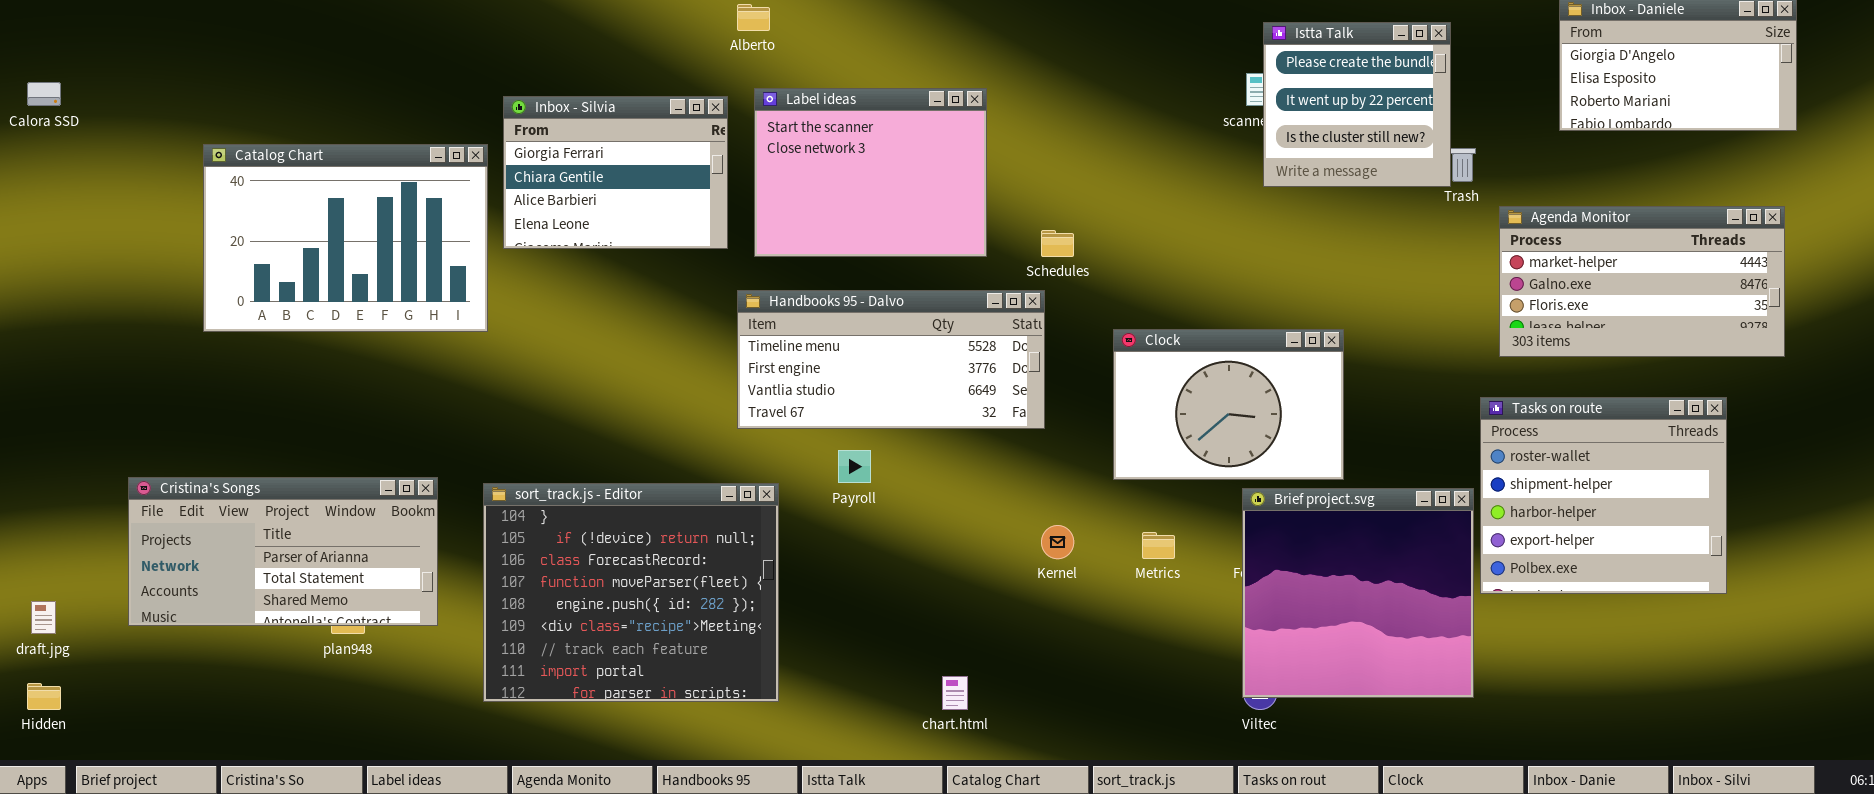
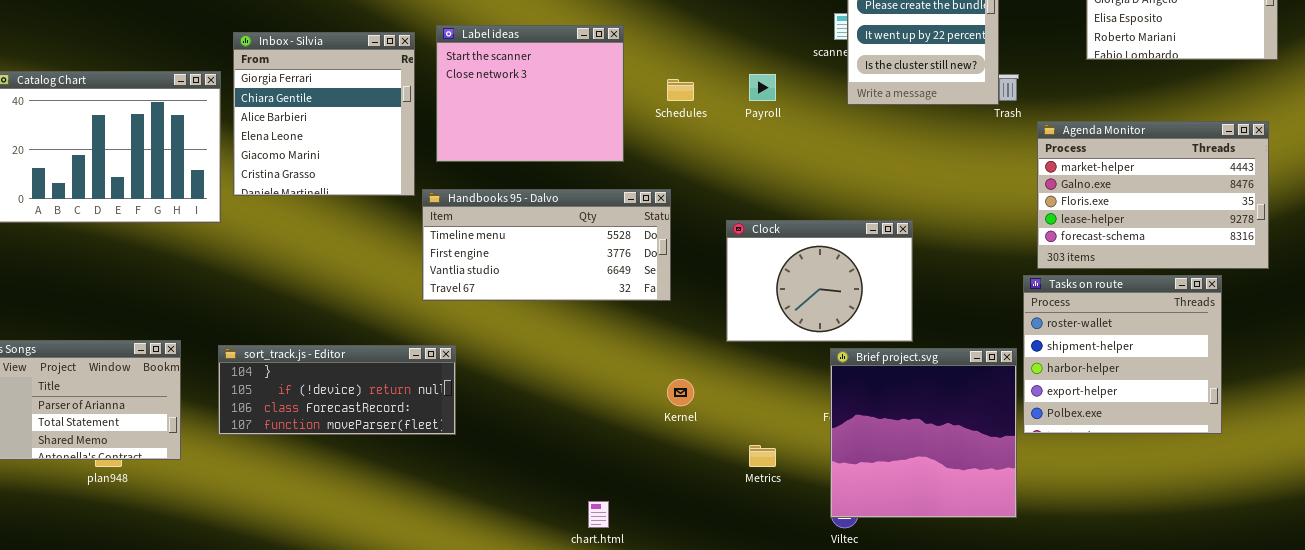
Inbox - Silvia: [503,96,728,249] -> [233,32,415,196], resized
Agenda Monitor: [1499,206,1785,357] -> [1037,121,1269,269], resized
Schedules: [1041,230,1074,257] -> [667,79,694,101], moved
Payroll: [838,450,871,483] -> [749,74,776,101], moved
sort_track.js - Editor: [483,483,779,702] -> [218,345,456,435], resized
Metrics: [1142,532,1175,559] -> [749,445,776,467], moved

